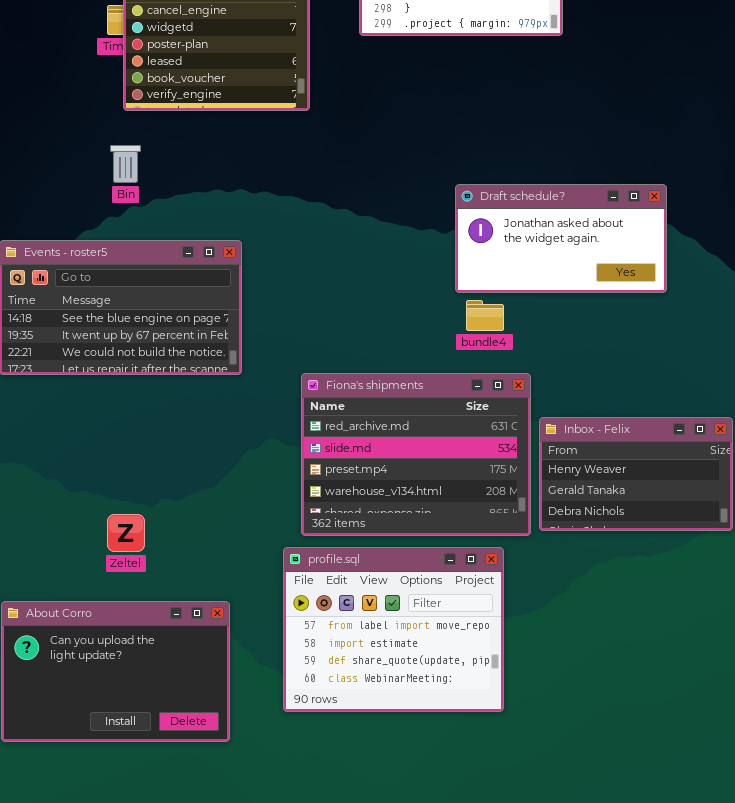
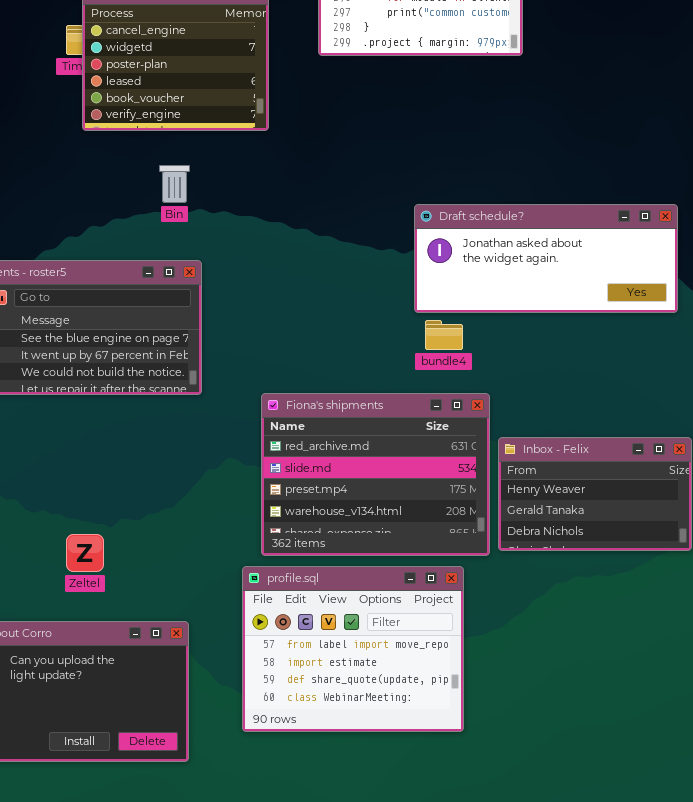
Bin: [110,145,141,183] -> [159,165,190,203], moved
Draft schedule?: [455,184,667,293] -> [414,204,678,313], resized

